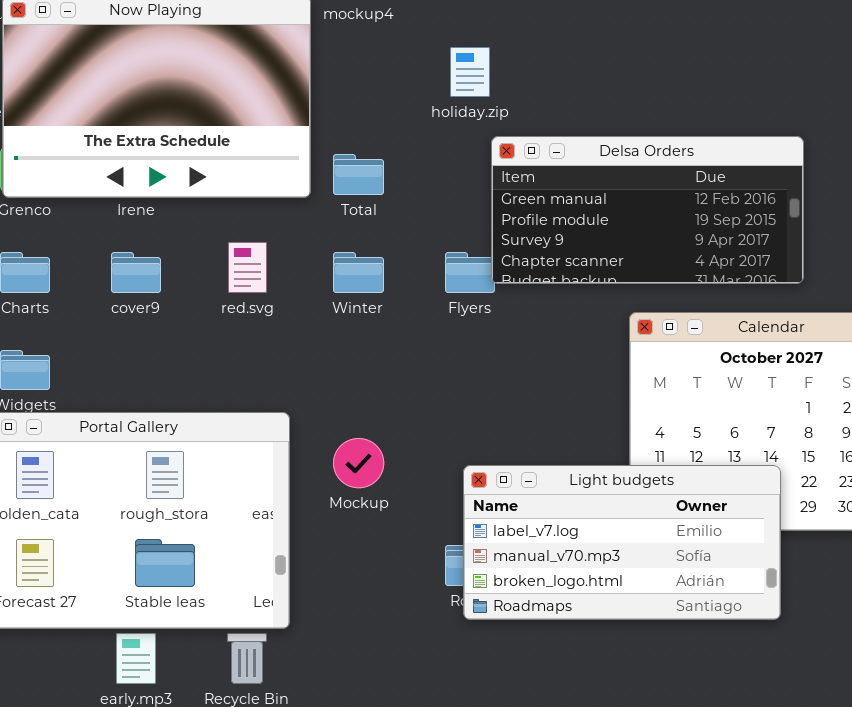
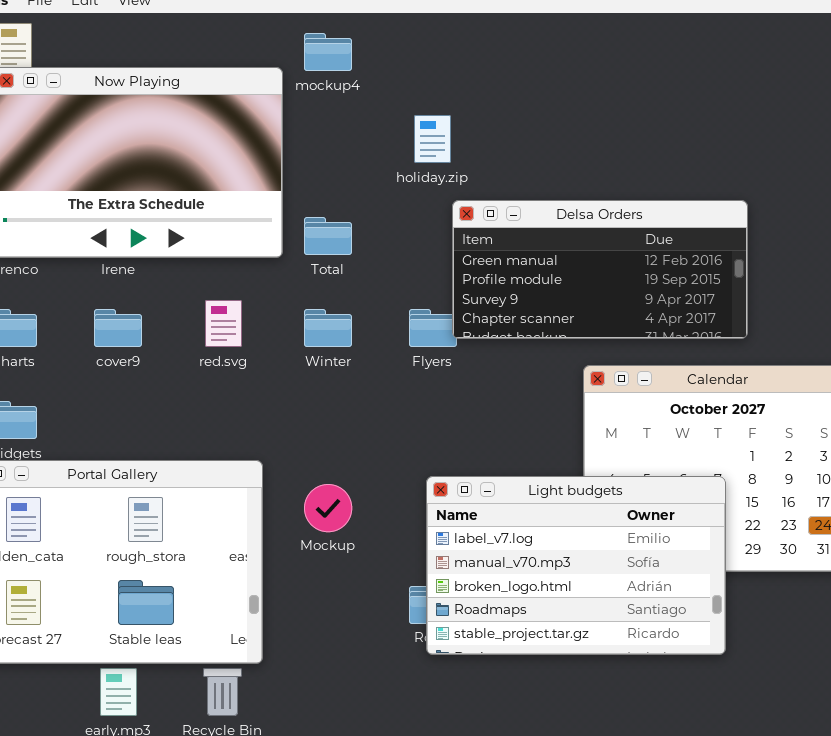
Light budgets: [463,465,781,620] -> [426,476,726,655], resized

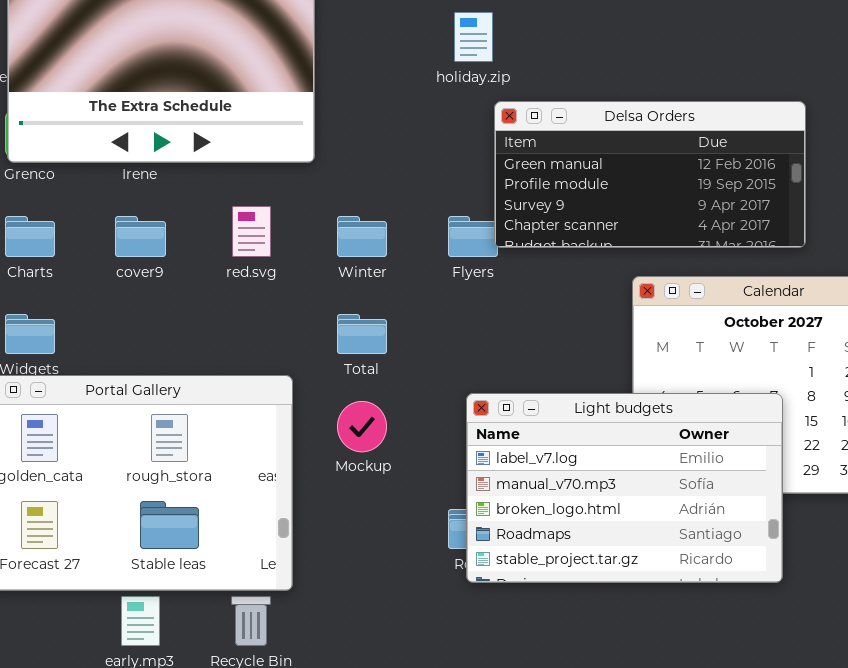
Total: [304,217,352,255] -> [337,314,387,354], moved

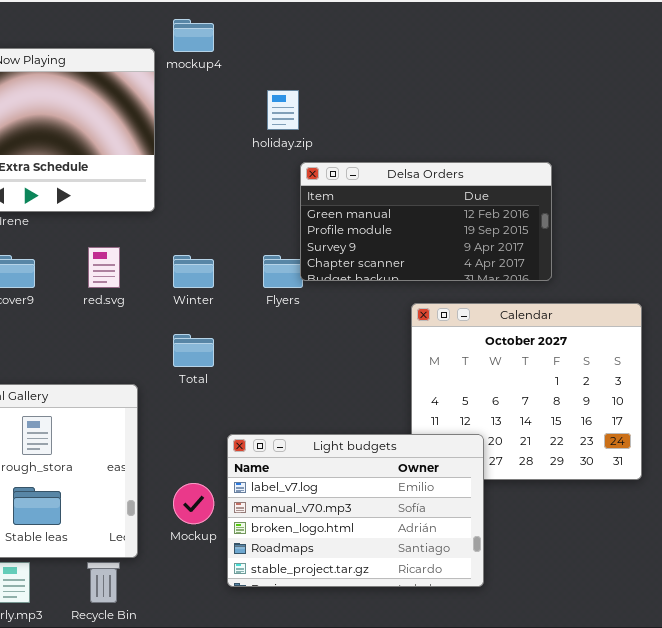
Light budgets: [466,393,783,583] -> [227,434,484,587], moved
Mockup: [337,401,387,452] -> [173,483,214,524], moved

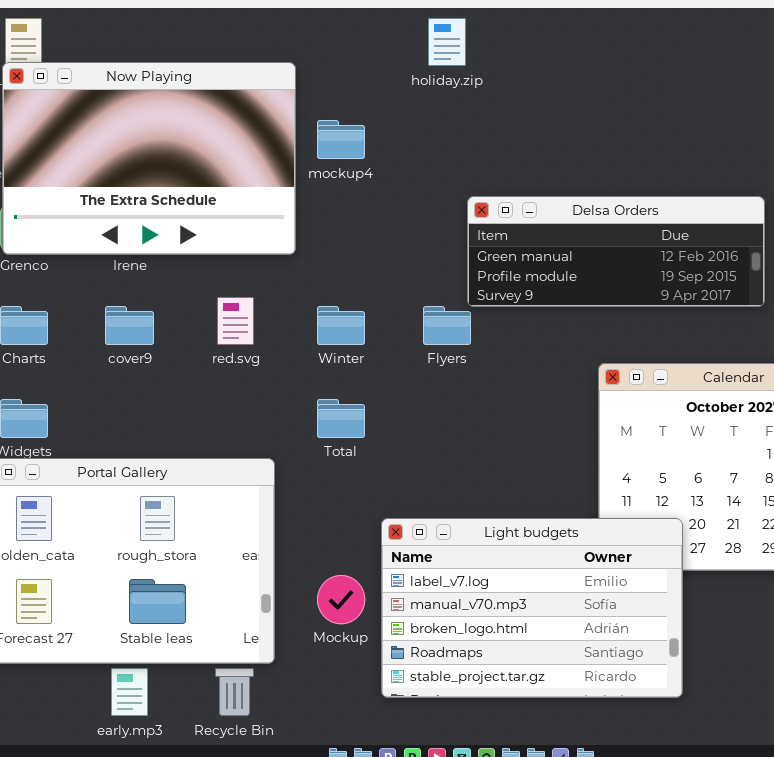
mockup4: [173,19,214,52] -> [317,120,365,159], moved
holiday.zip: [267,90,299,130] -> [428,18,466,66], moved
Delsa Orders: [300,162,552,281] -> [467,196,765,307], resized

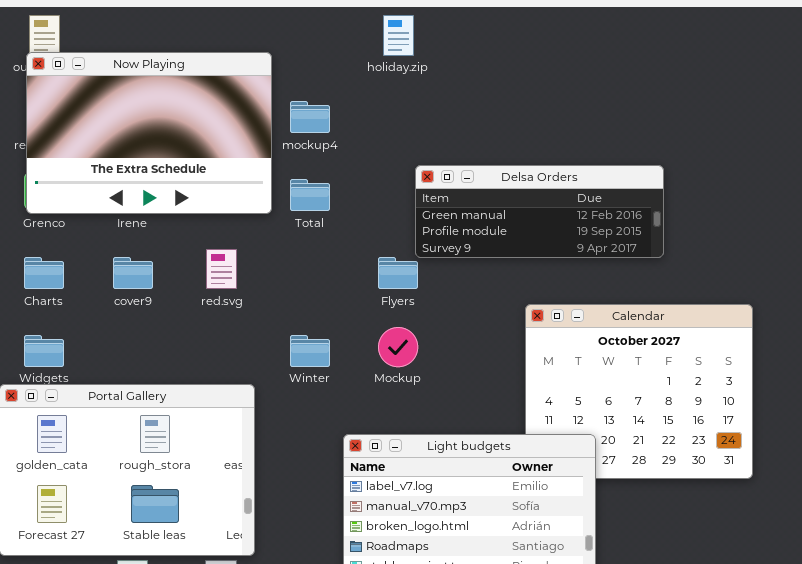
Winter: [317,306,365,345] -> [290,335,330,367], moved
Total: [317,399,365,438] -> [290,179,330,211], moved
Mockup: [317,575,365,624] -> [378,327,418,367], moved

